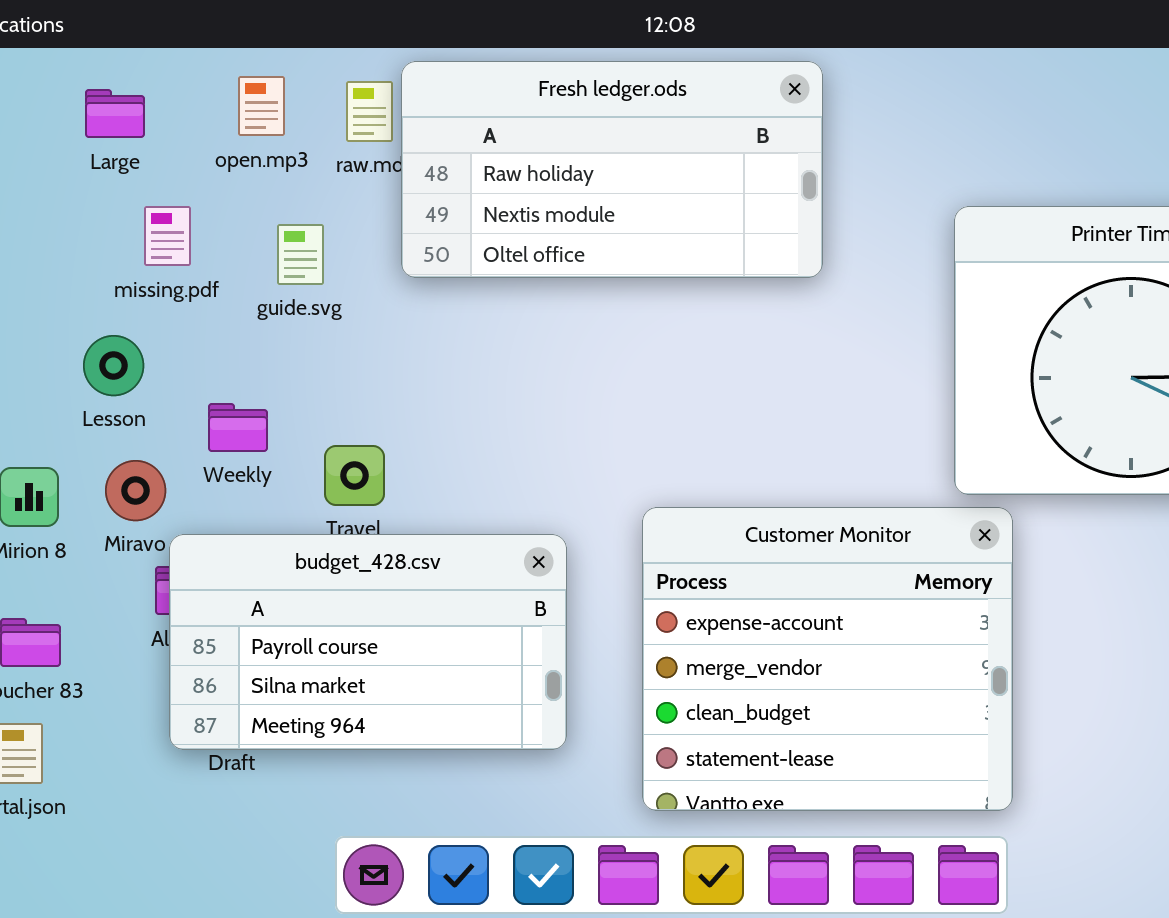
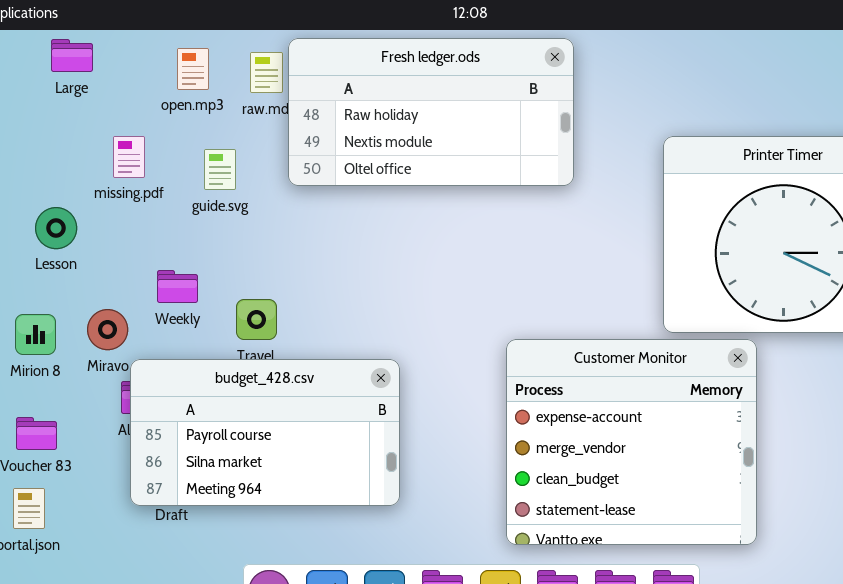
Large: [85,89,145,138] -> [51,39,93,72], moved
Lesson: [83,335,144,396] -> [35,207,77,249], moved
Customer Monitor: [642,507,1013,811] -> [506,339,757,545], moved

